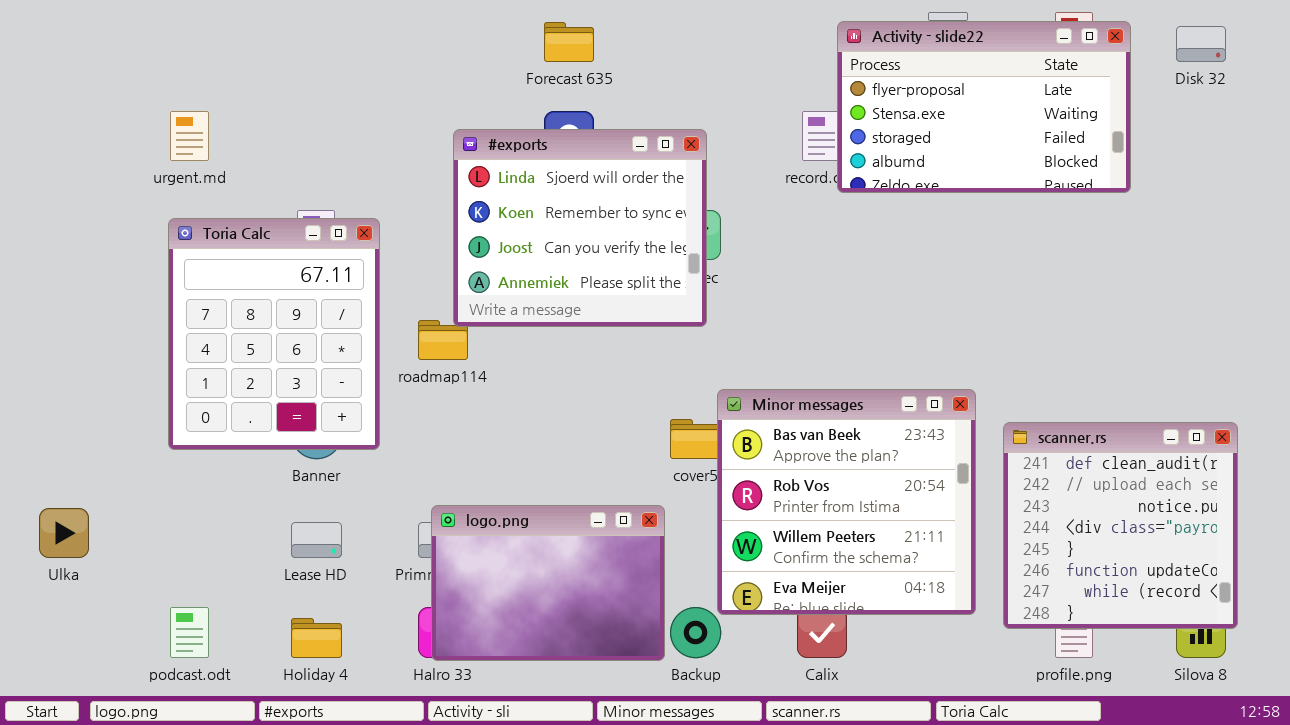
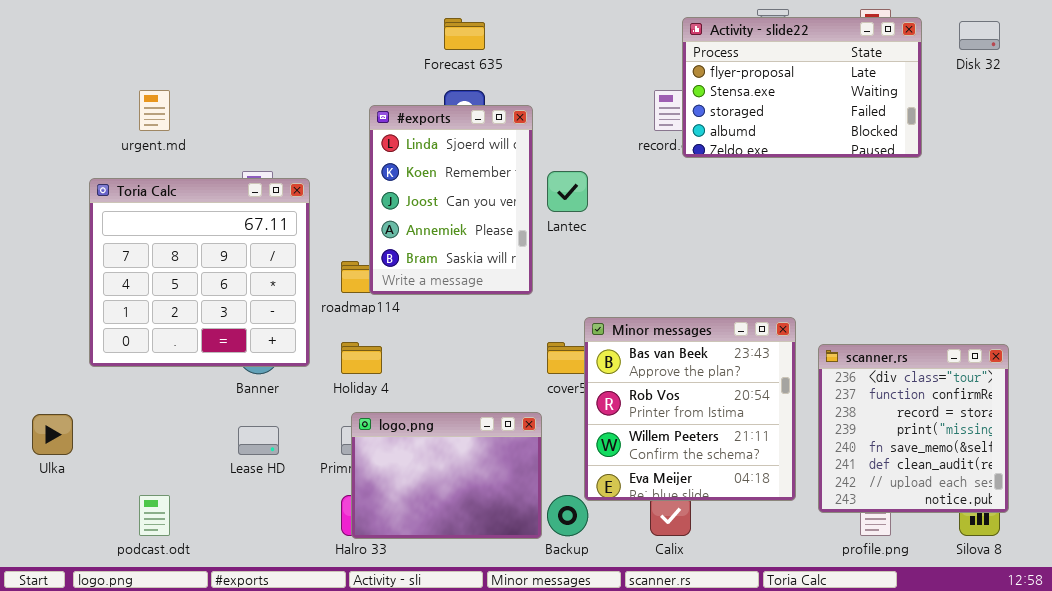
#exports: [453,129,707,327] -> [369,105,533,295], resized
Toria Calc: [168,218,380,450] -> [89,178,310,367], resized
scanner.rs: [1003,422,1238,629] -> [818,344,1009,513], scrolled up 5 rows
Holiday 4: [291,618,342,658] -> [341,342,382,374], moved

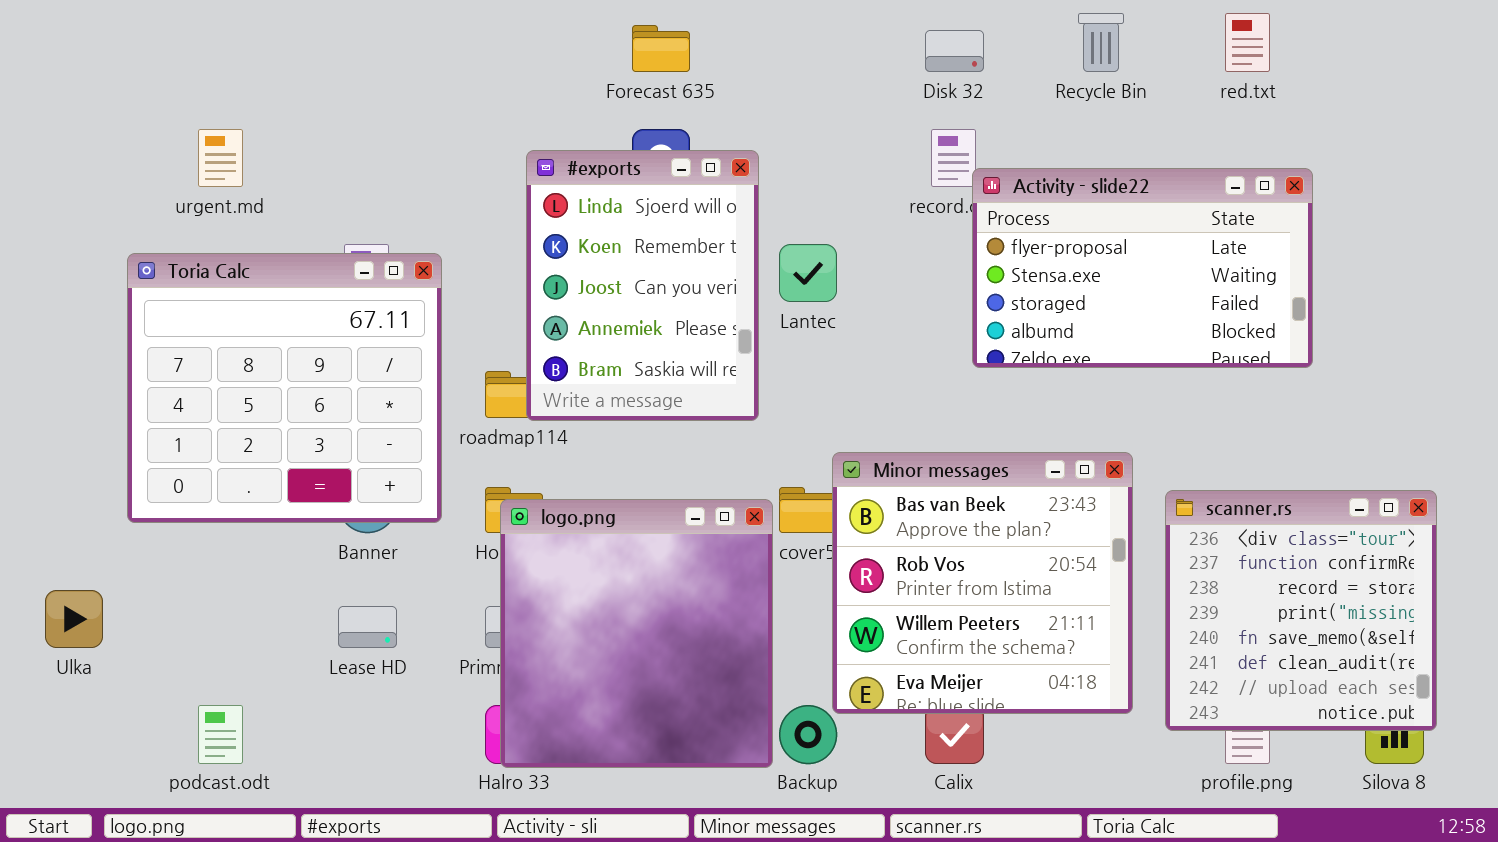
Activity - slide22: [682,17,922,158] -> [972,168,1313,368], moved
Disk 32: [959,21,1000,50] -> [925,30,984,72], moved
logo.png: [351,412,542,539] -> [500,499,773,768], resized

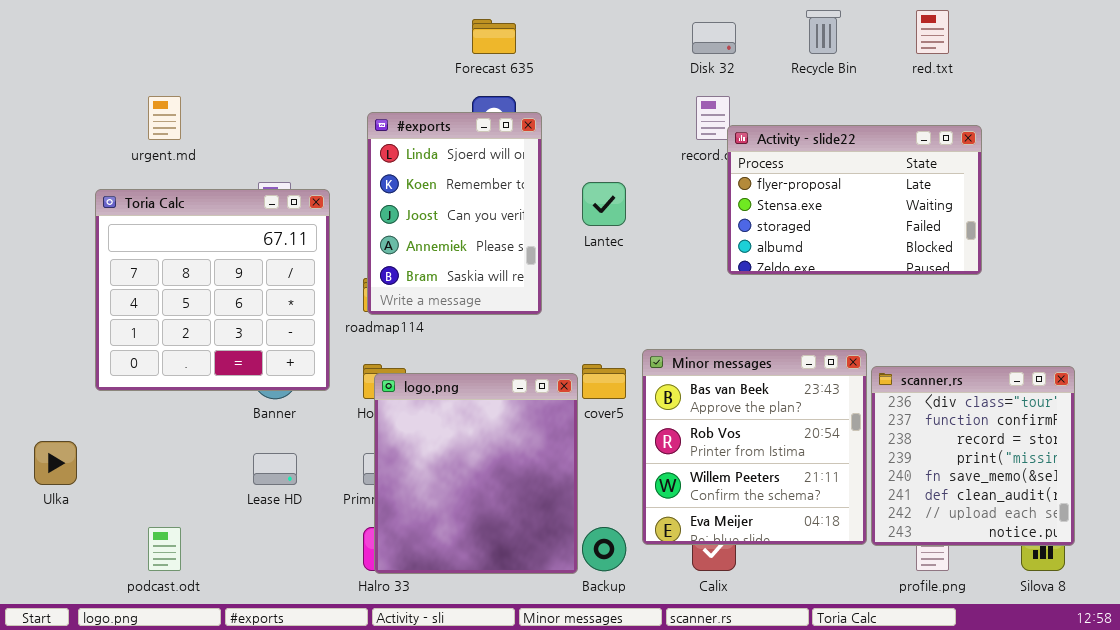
#exports: [526,150,759,421] -> [367,112,542,315], moved
Minor messages: [832,452,1133,714] -> [642,349,867,545], moved

